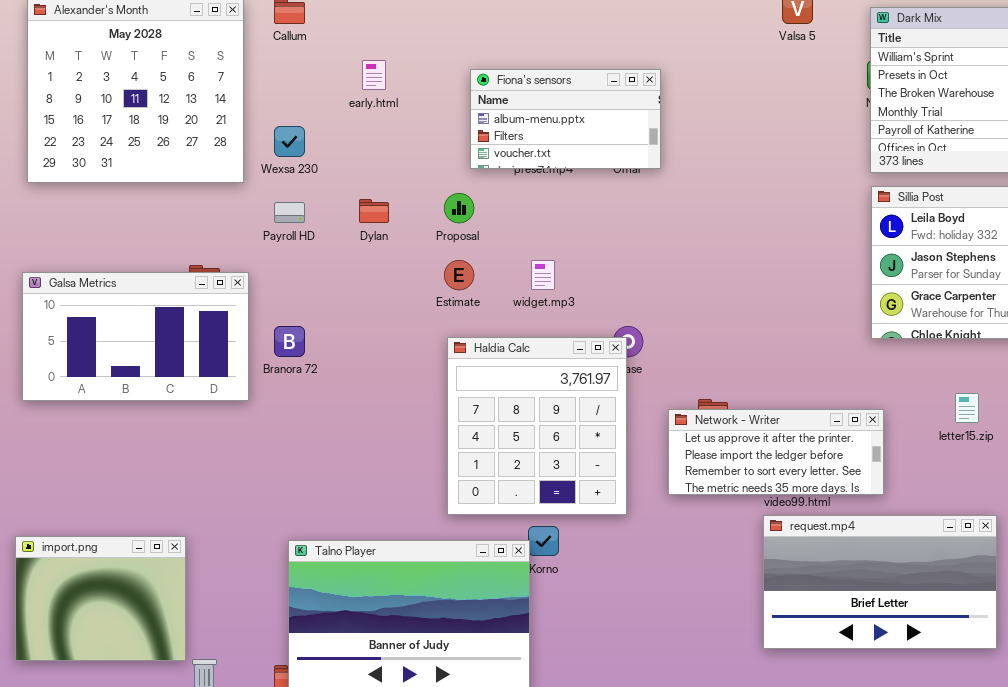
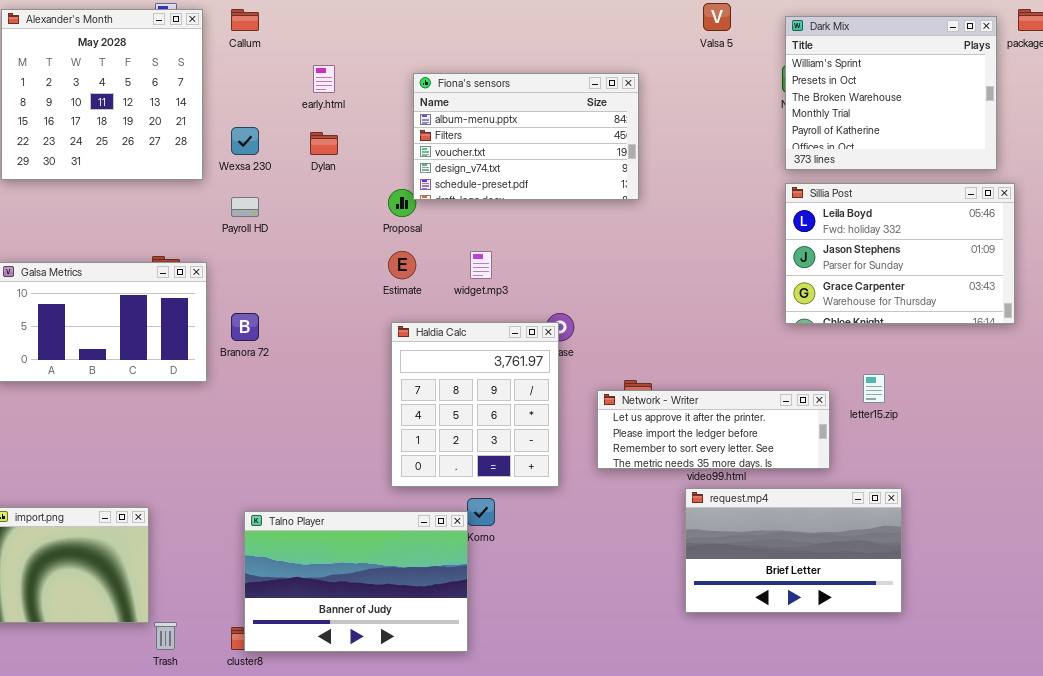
Fiona's sensors: [470,69,661,169] -> [413,73,639,200], resized
Dylan: [359,199,389,223] -> [310,132,338,155], moved
Network - Writer: [668,409,884,495] -> [597,390,830,469], resized

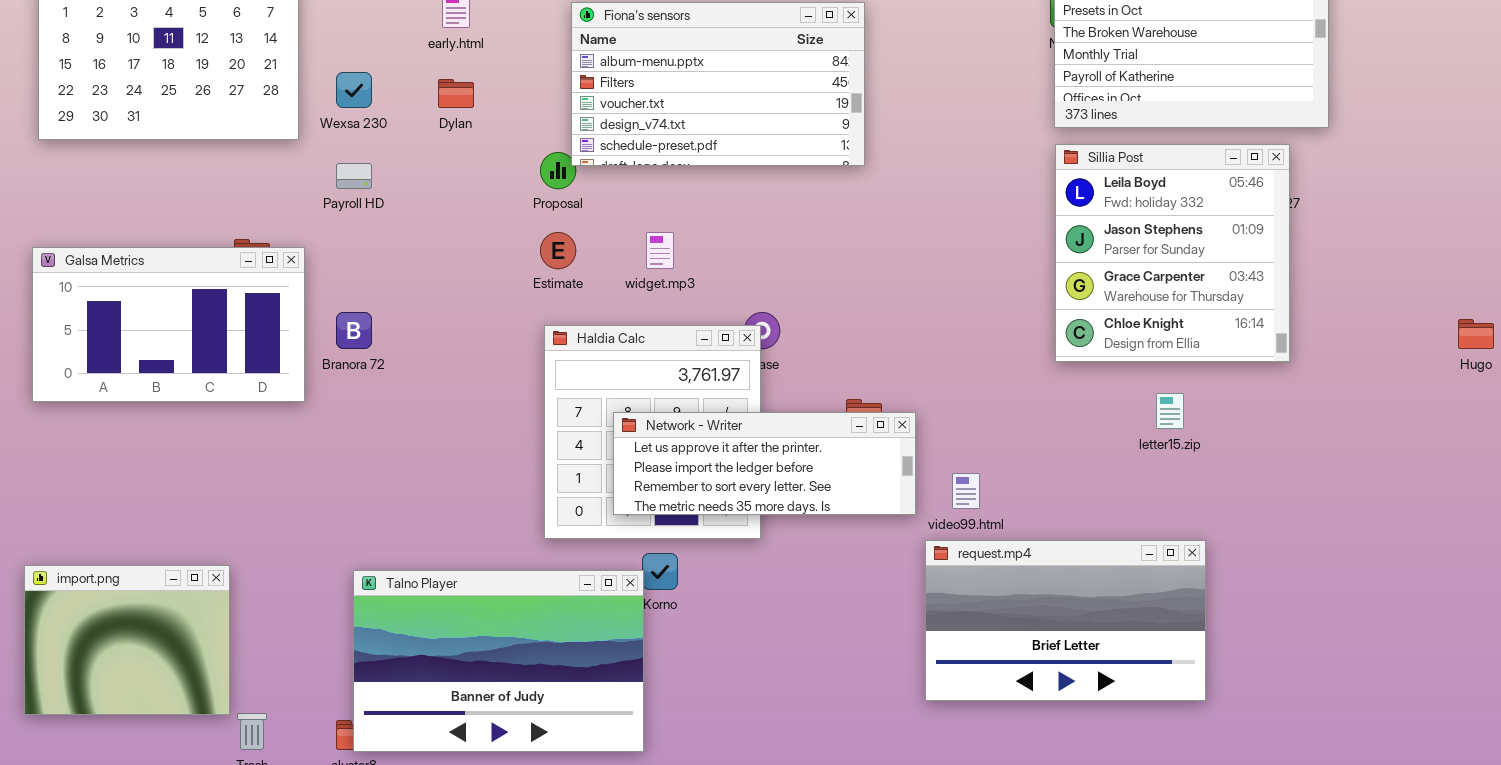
Sillia Post: [785,183,1015,324] -> [1055,144,1290,362], resized
Network - Writer: [597,390,830,469] -> [613,412,916,515], moved

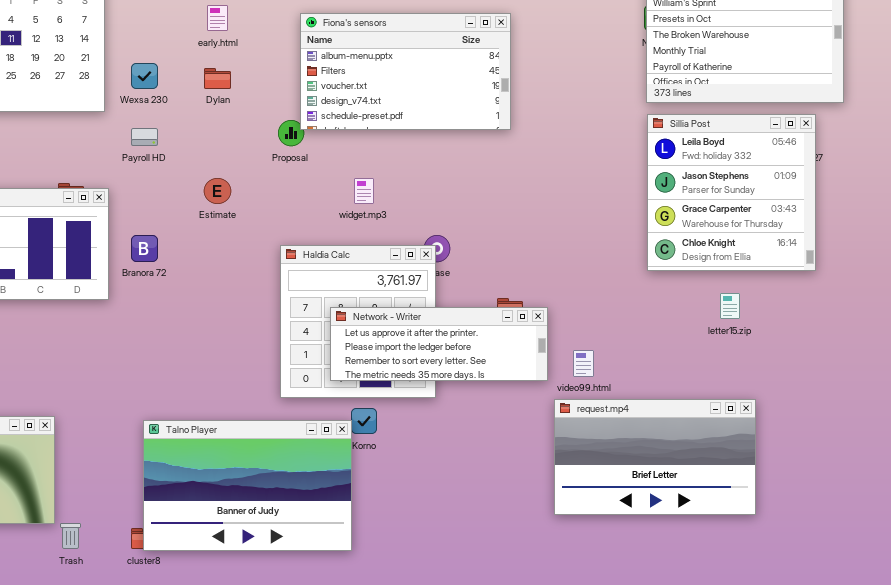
Estimate: [540,232,576,269] -> [204,178,231,204], moved

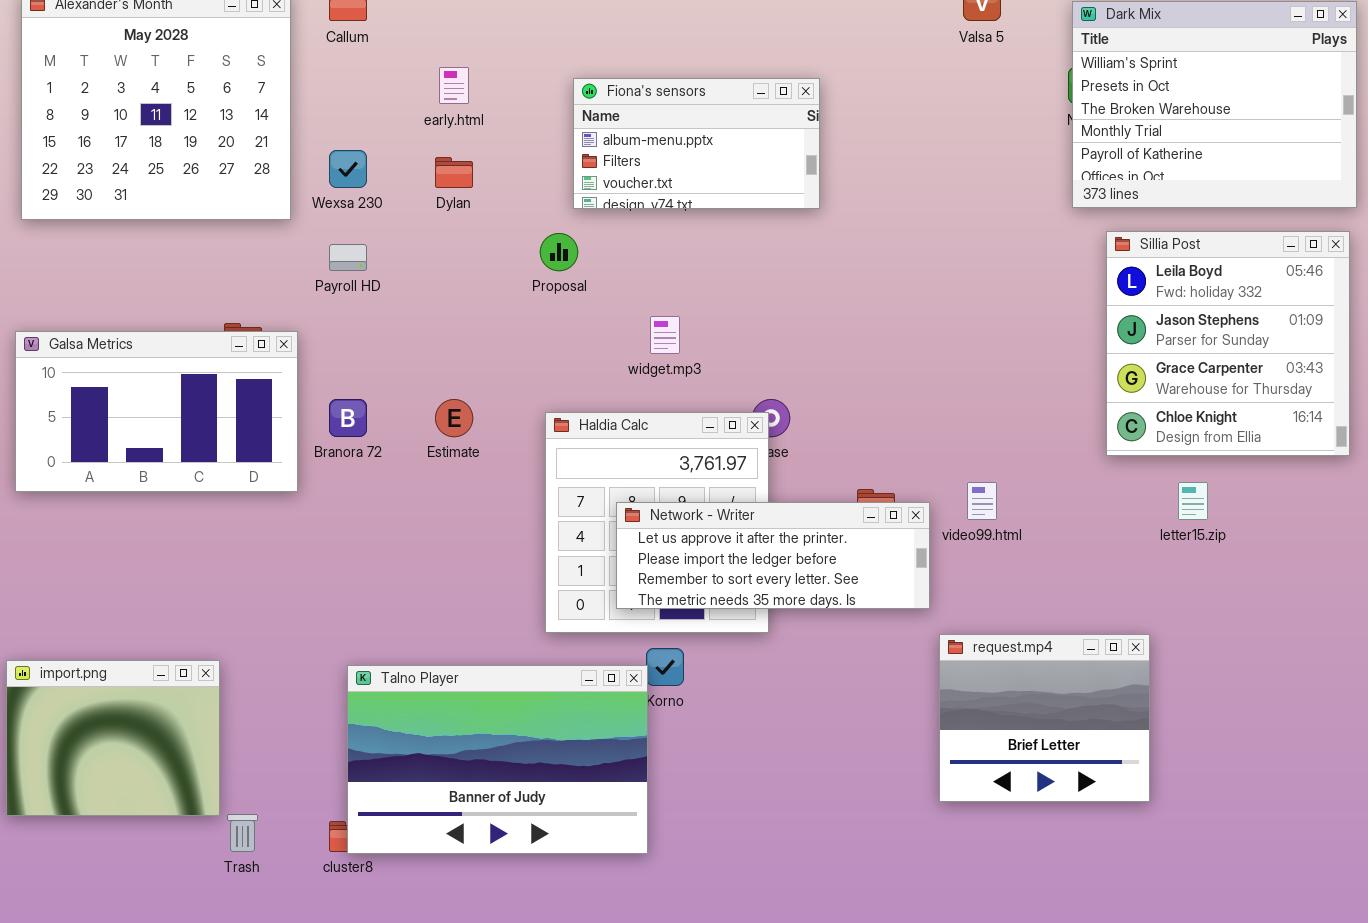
Fiona's sensors: [300,13,511,130] -> [573,78,820,209], resized
Sillia Post: [647,114,816,271] -> [1106,231,1350,456], moved
Estimate: [204,178,231,204] -> [435,399,473,437], moved
video99.html: [573,350,594,377] -> [967,482,997,520], moved
request.mp4: [554,399,756,515] -> [939,634,1150,802], resized

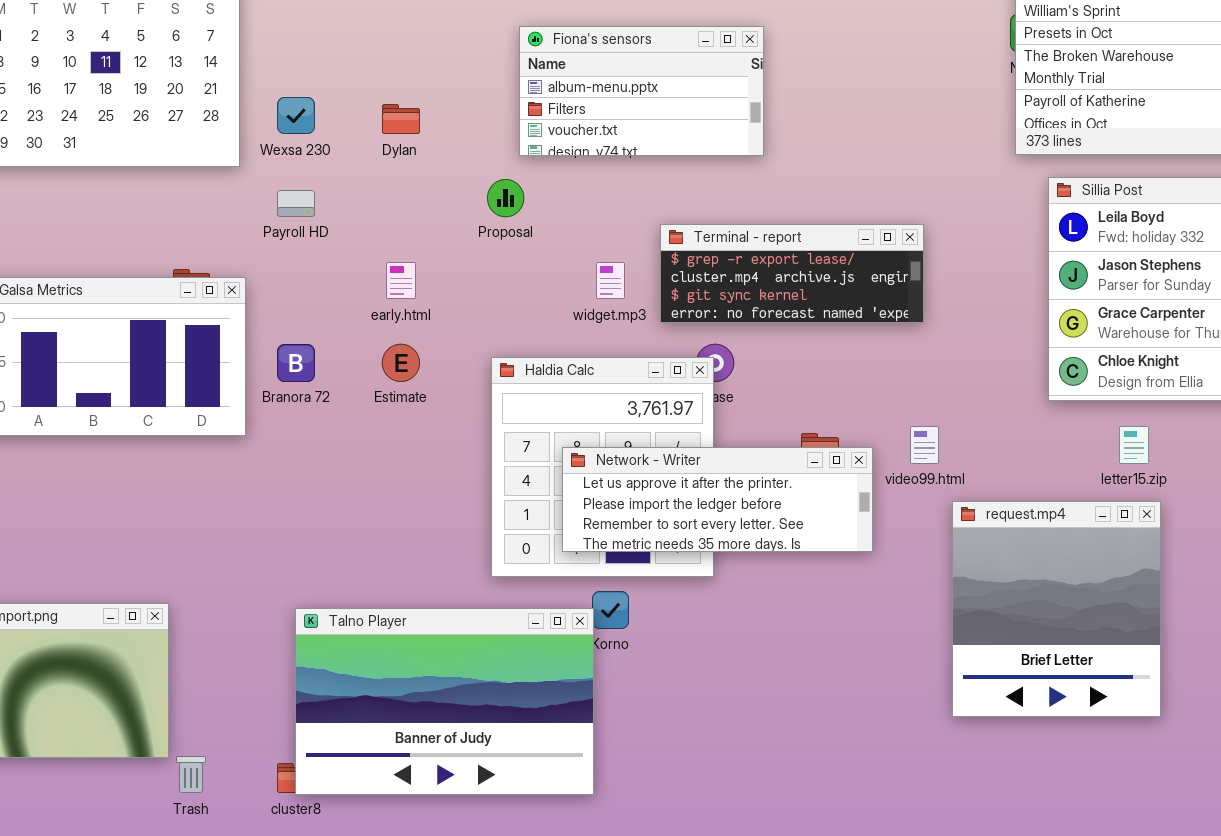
early.html: [439,67,469,104] -> [386,262,416,299], moved
Terminal - report: none -> [660,224,924,323], opened
request.mp4: [939,634,1150,802] -> [952,501,1161,717], moved, resized

